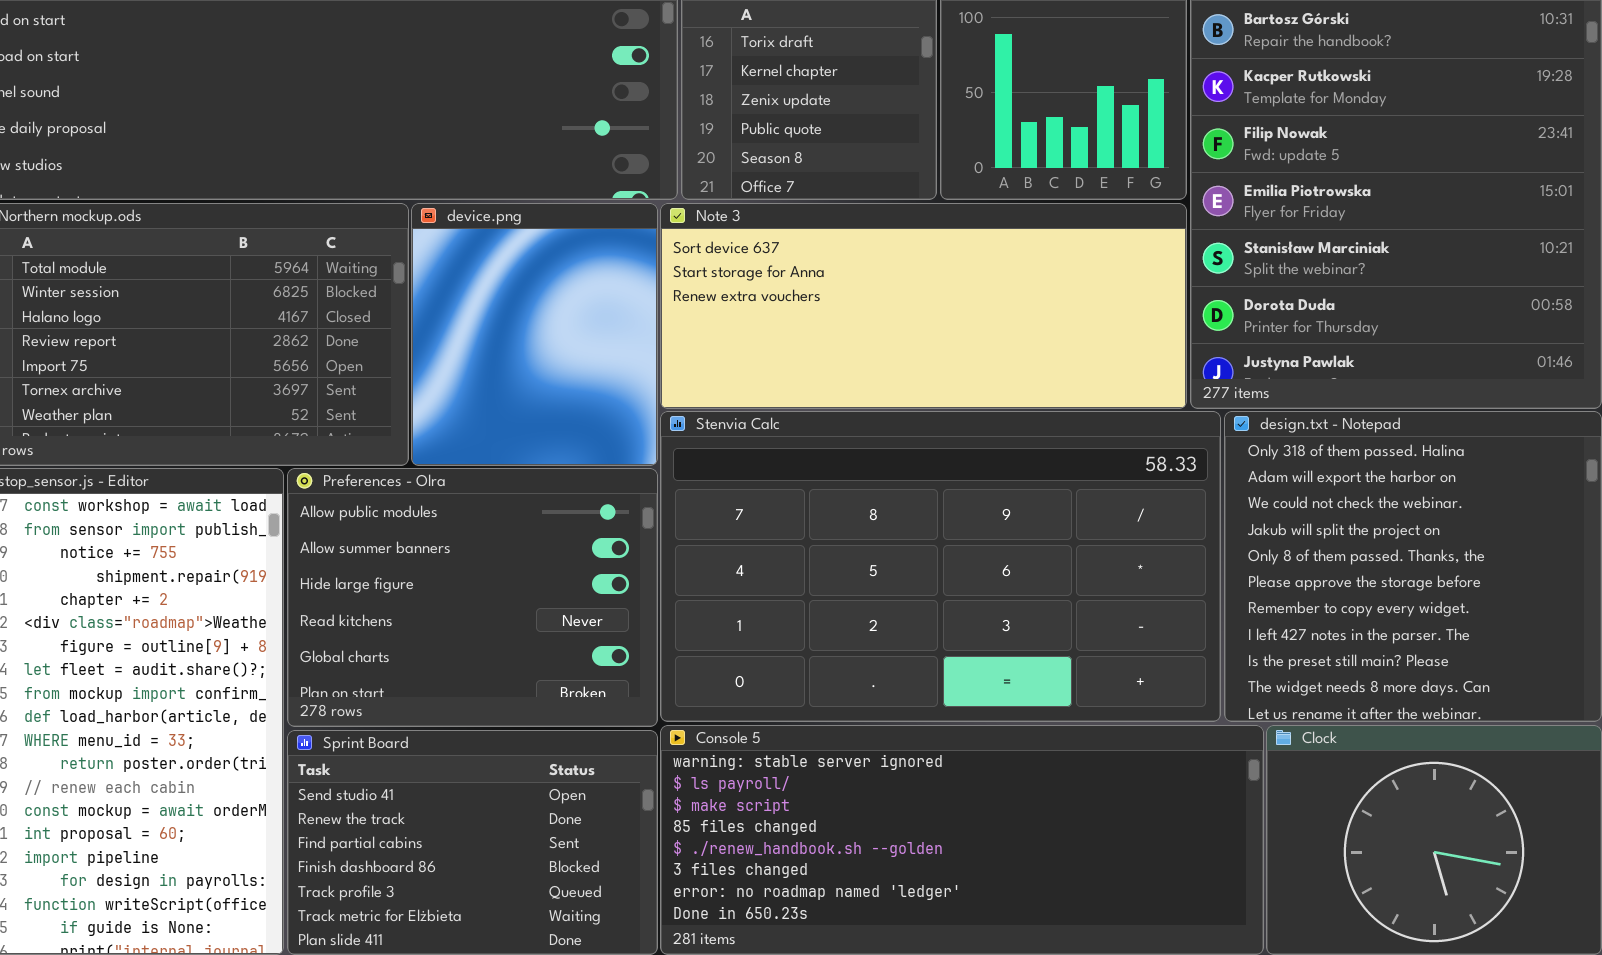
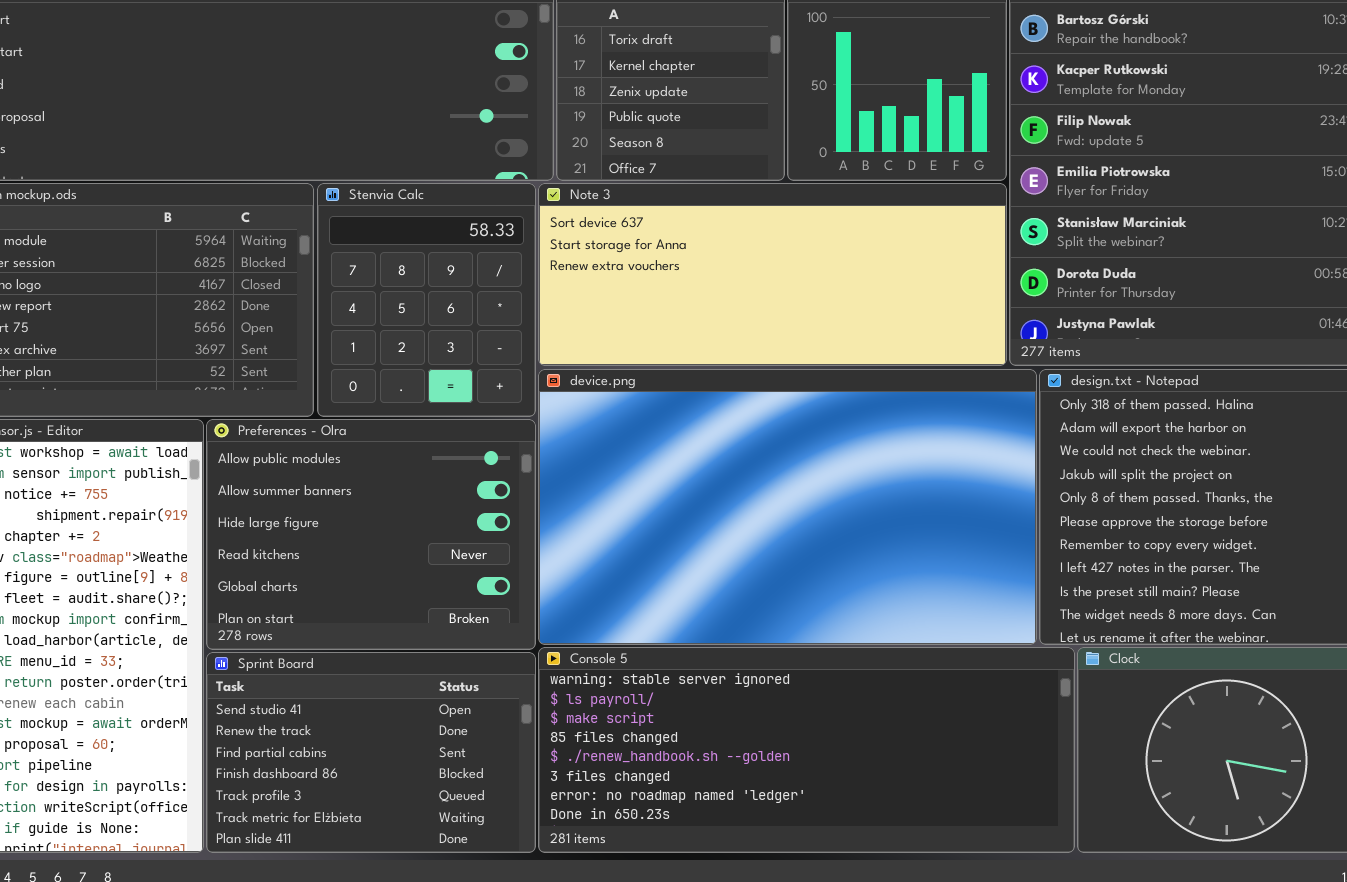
device.png: [411,203,658,466] -> [538,369,1037,645], moved, resized
Stenvia Calc: [660,411,1221,722] -> [317,183,536,417], moved, resized

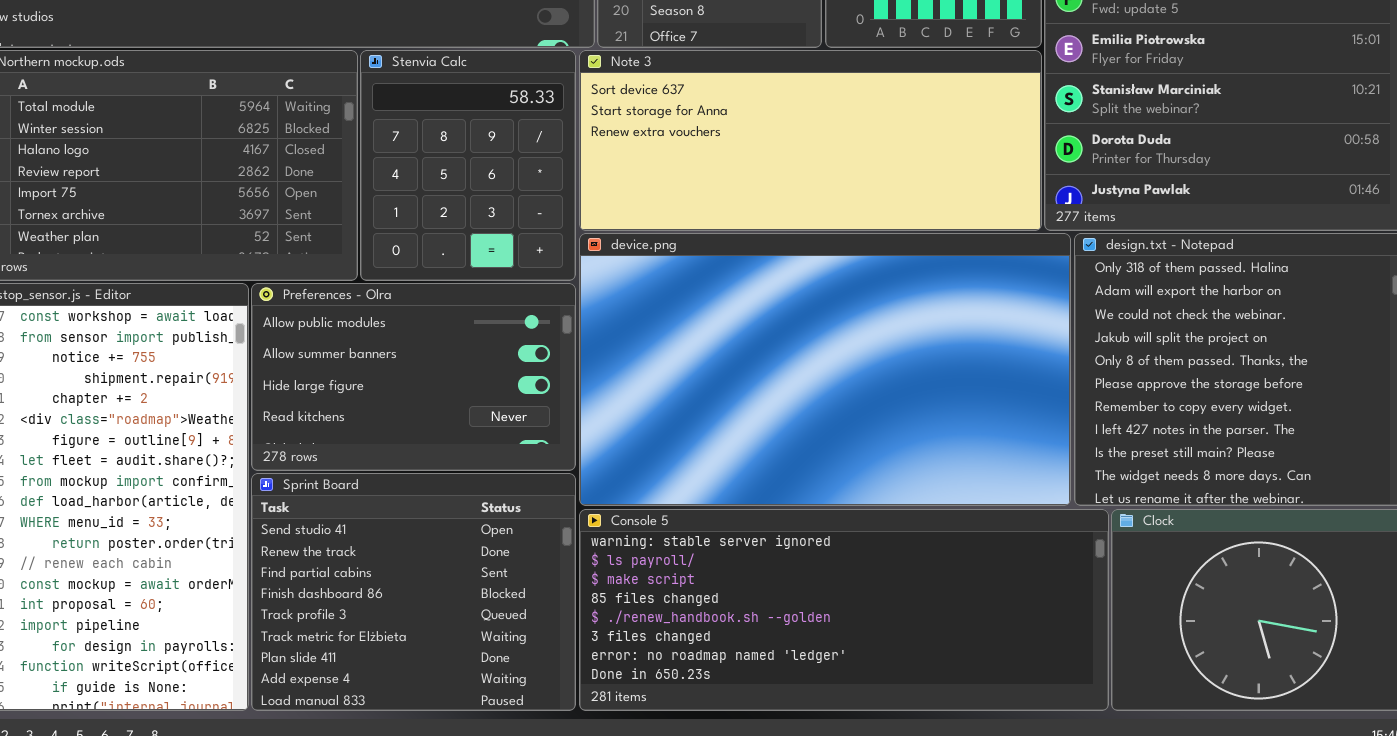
Preferences - Olra: [206,419,536,650] -> [251,283,576,471], resized
Sprint Board: [206,652,536,853] -> [251,473,576,711], resized

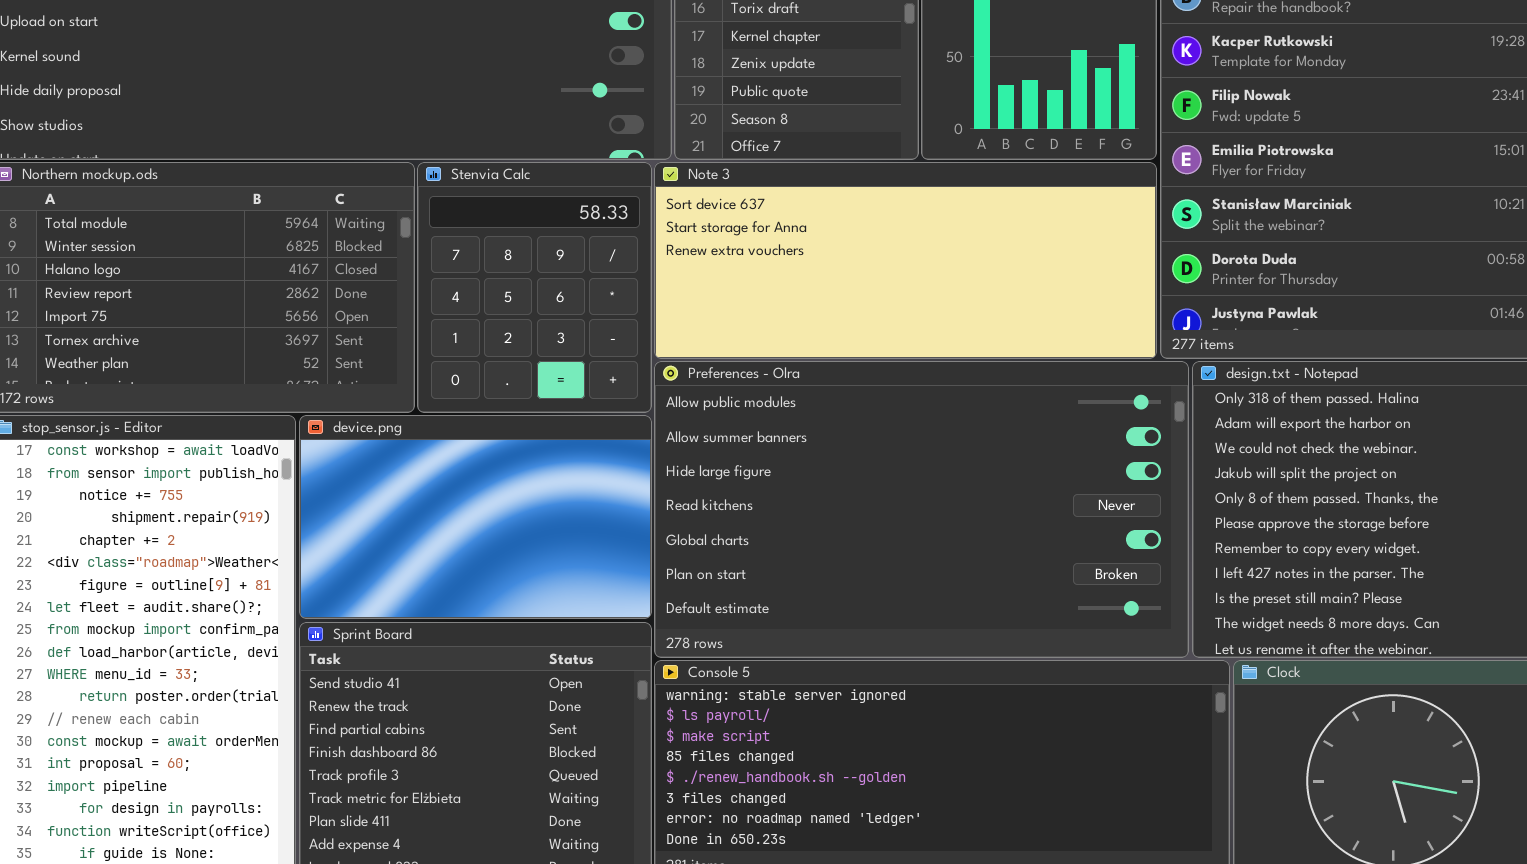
device.png: [579,233,1071,506] -> [299,415,652,619], moved, resized
Preferences - Olra: [251,283,576,471] -> [654,361,1189,658], moved, resized

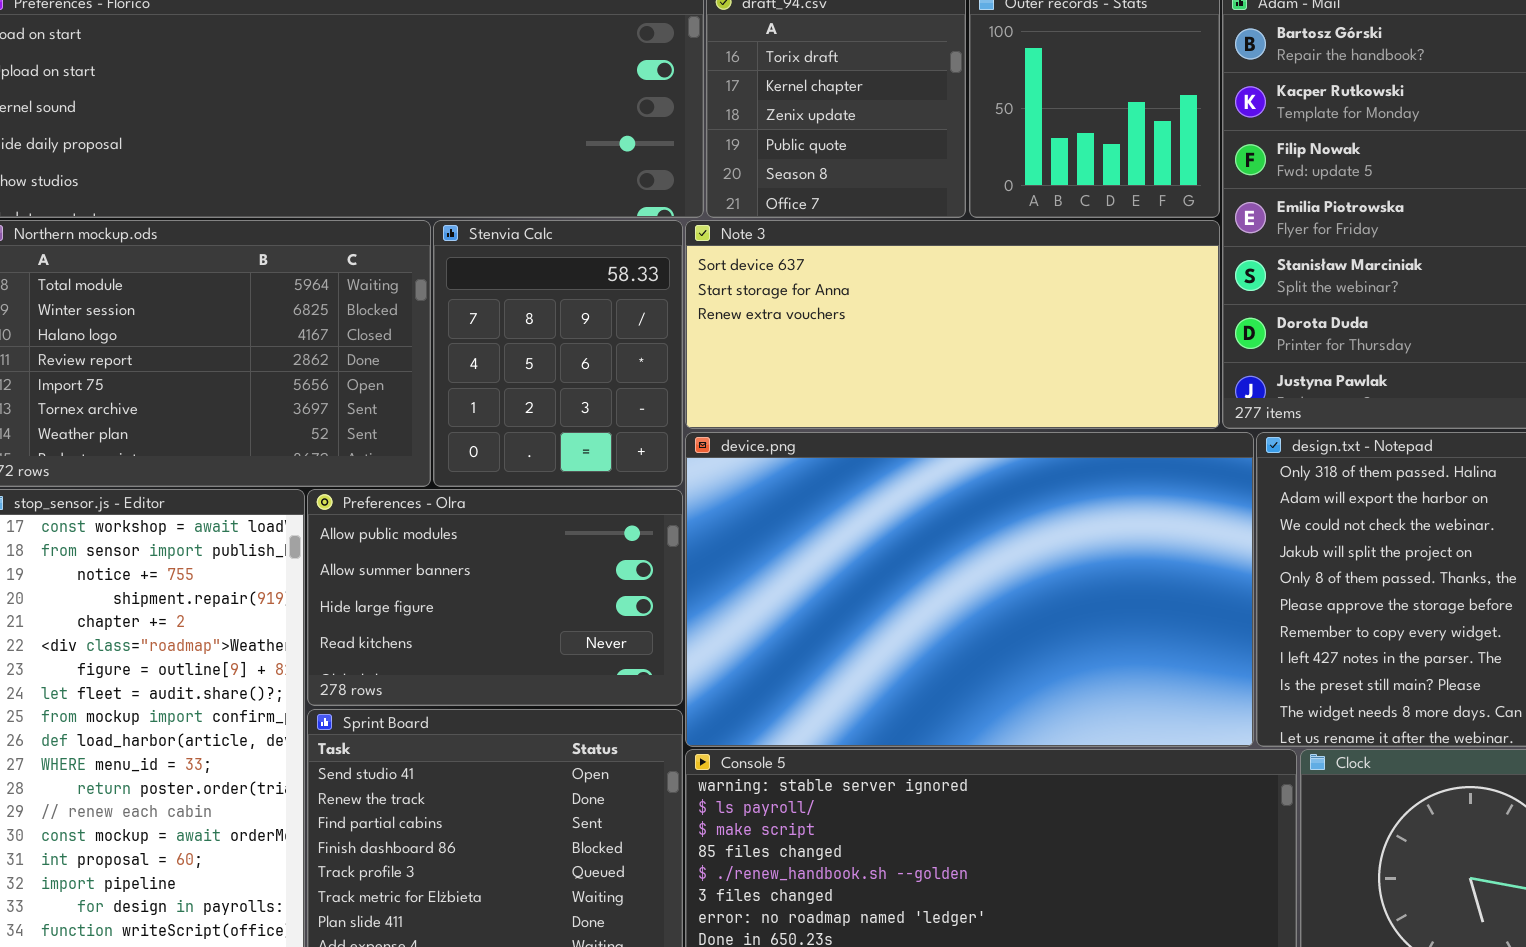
Preferences - Olra: [654,361,1189,658] -> [307,489,683,706], moved, resized
device.png: [299,415,652,619] -> [685,432,1254,747], moved, resized

